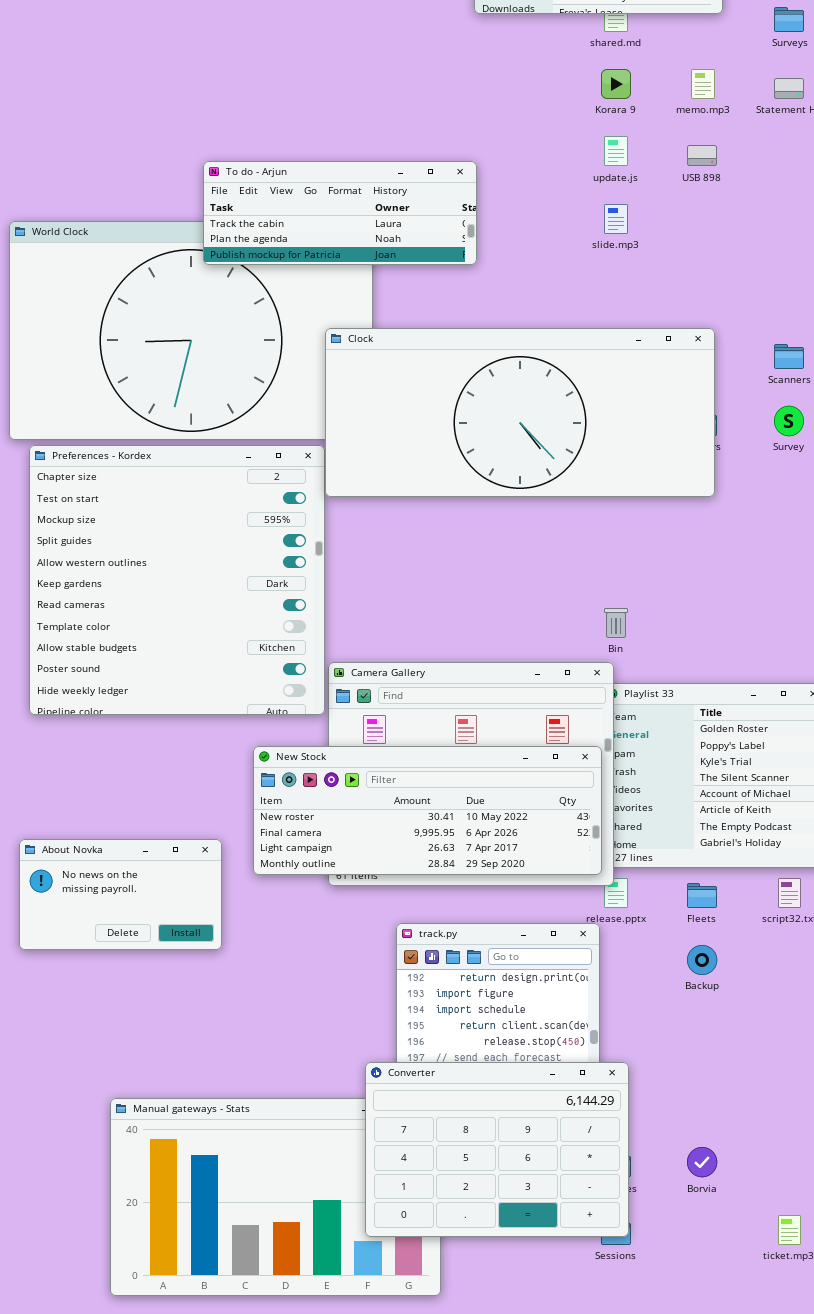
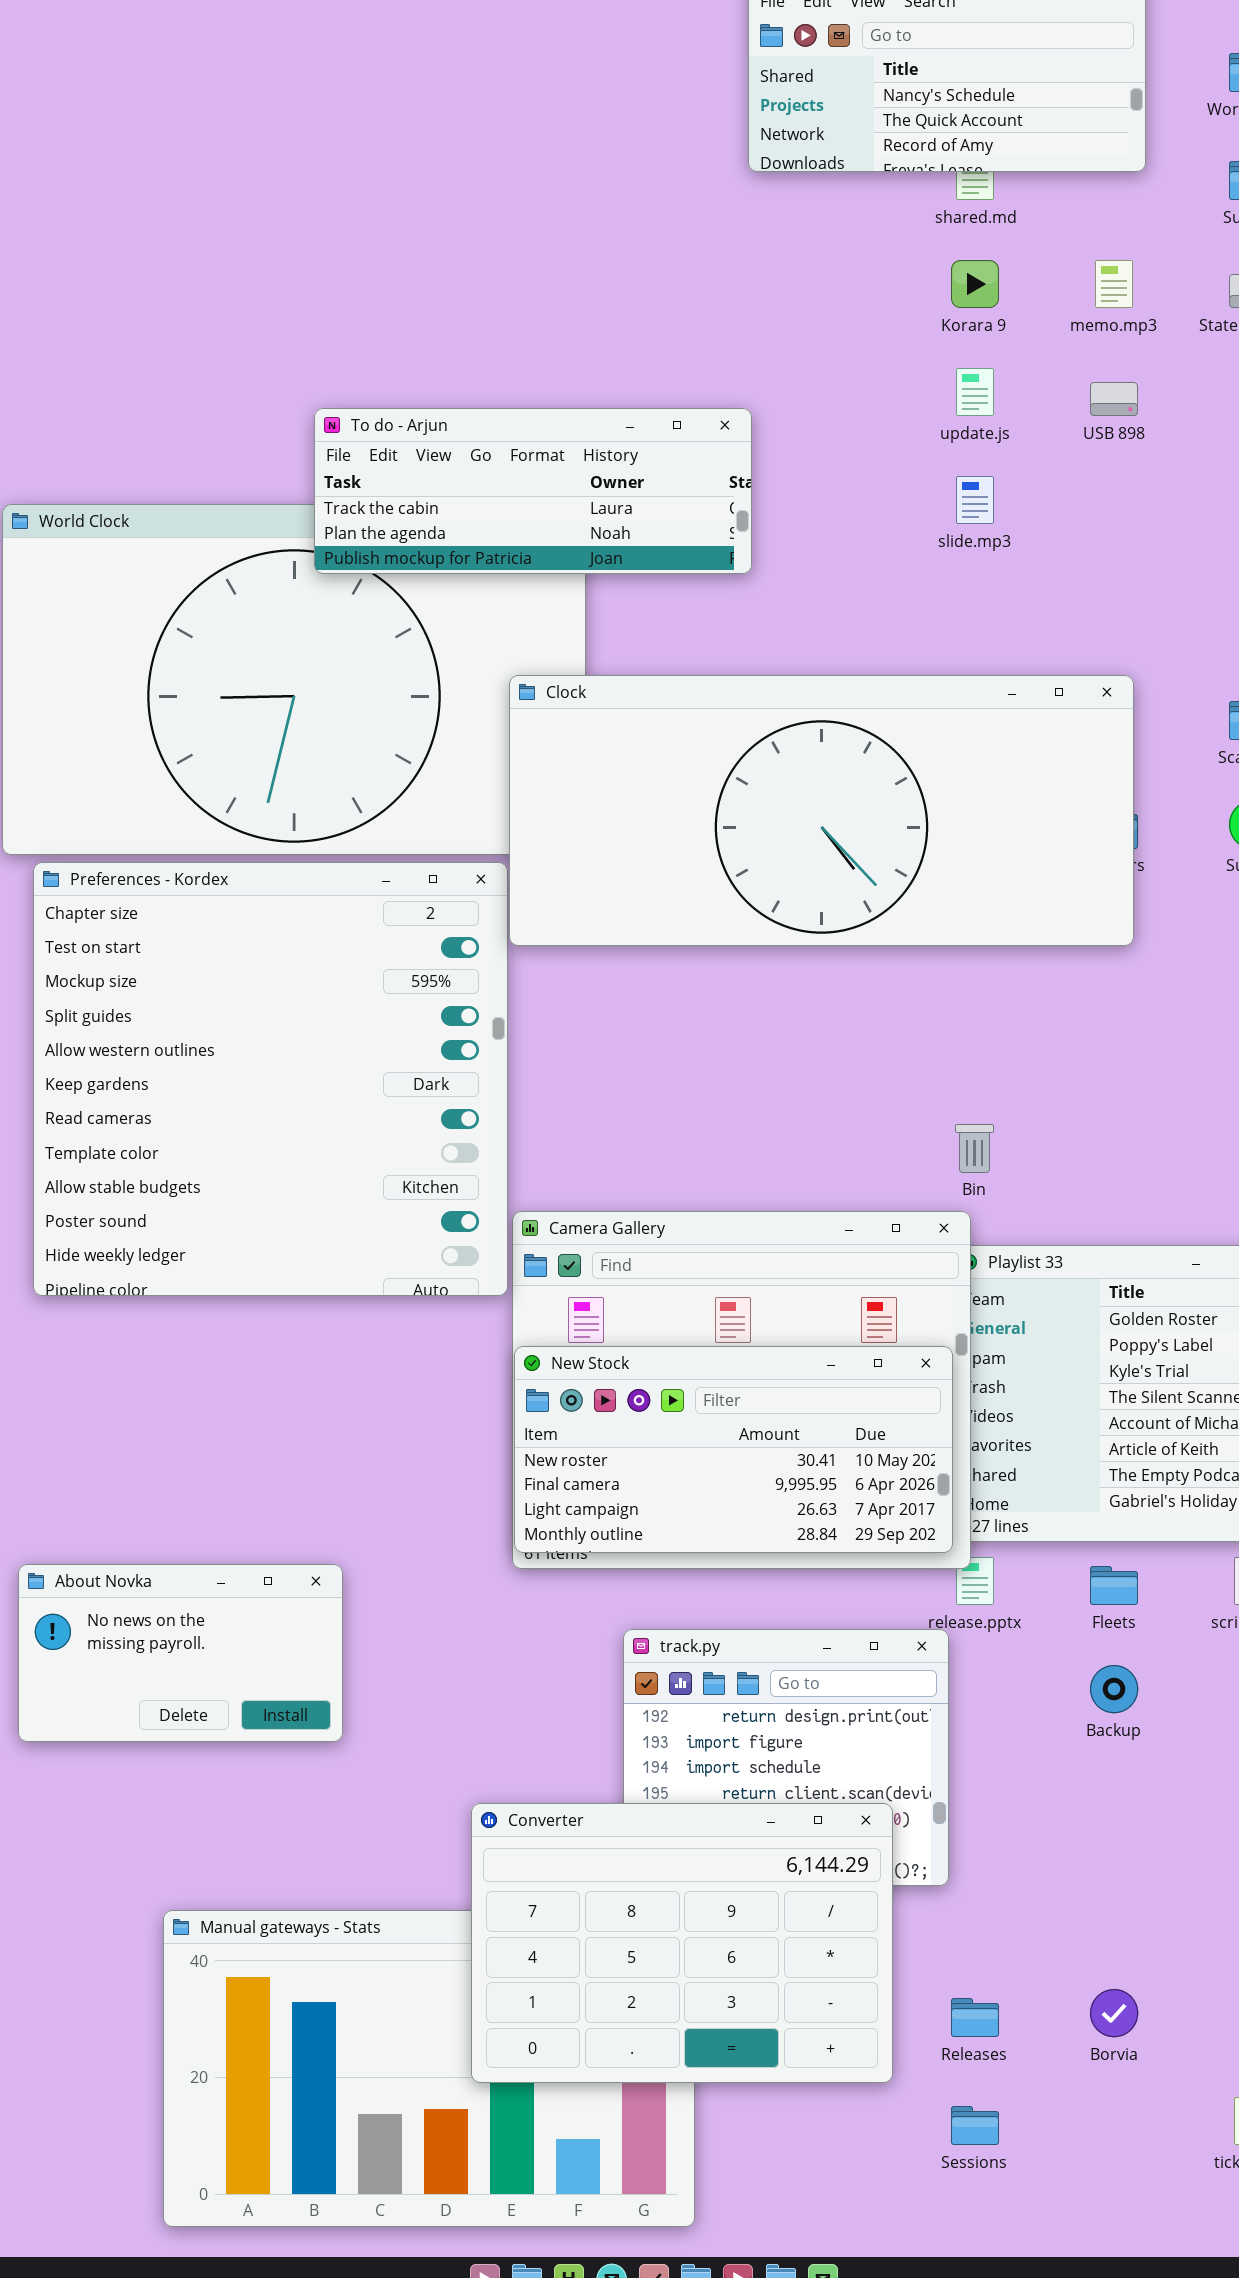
New Stock: [253,746,602,875] -> [514,1346,953,1553], resized
About Novka: [19,839,222,950] -> [18,1564,343,1742], moved
Converter: [365,1062,629,1237] -> [471,1803,893,2083], moved

